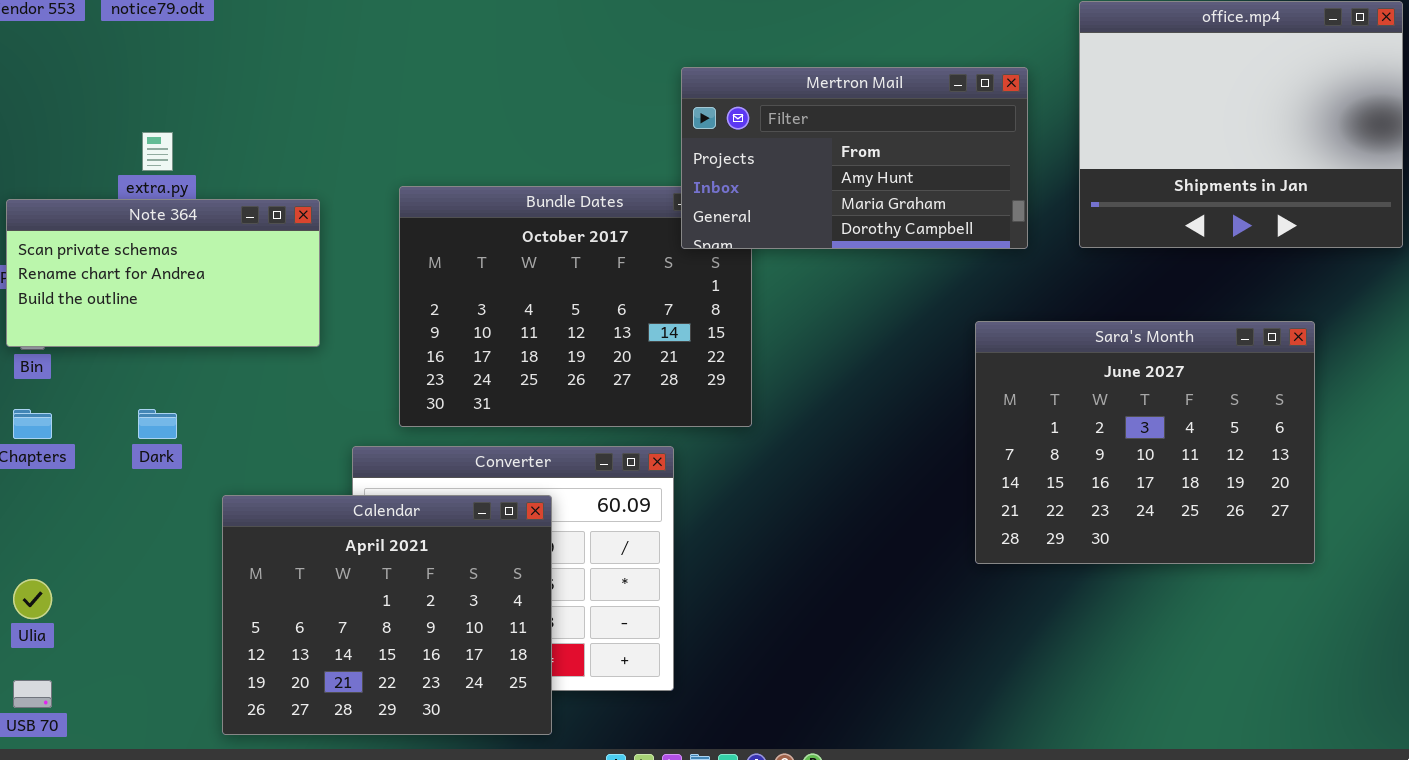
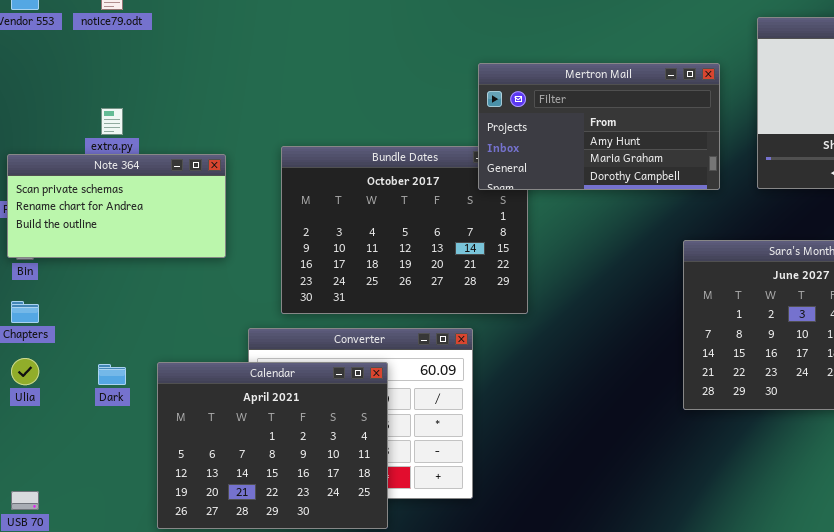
Dark: [138,409,177,439] -> [98,364,126,385], moved
Ulia: [13,579,52,619] -> [11,358,39,385], moved

